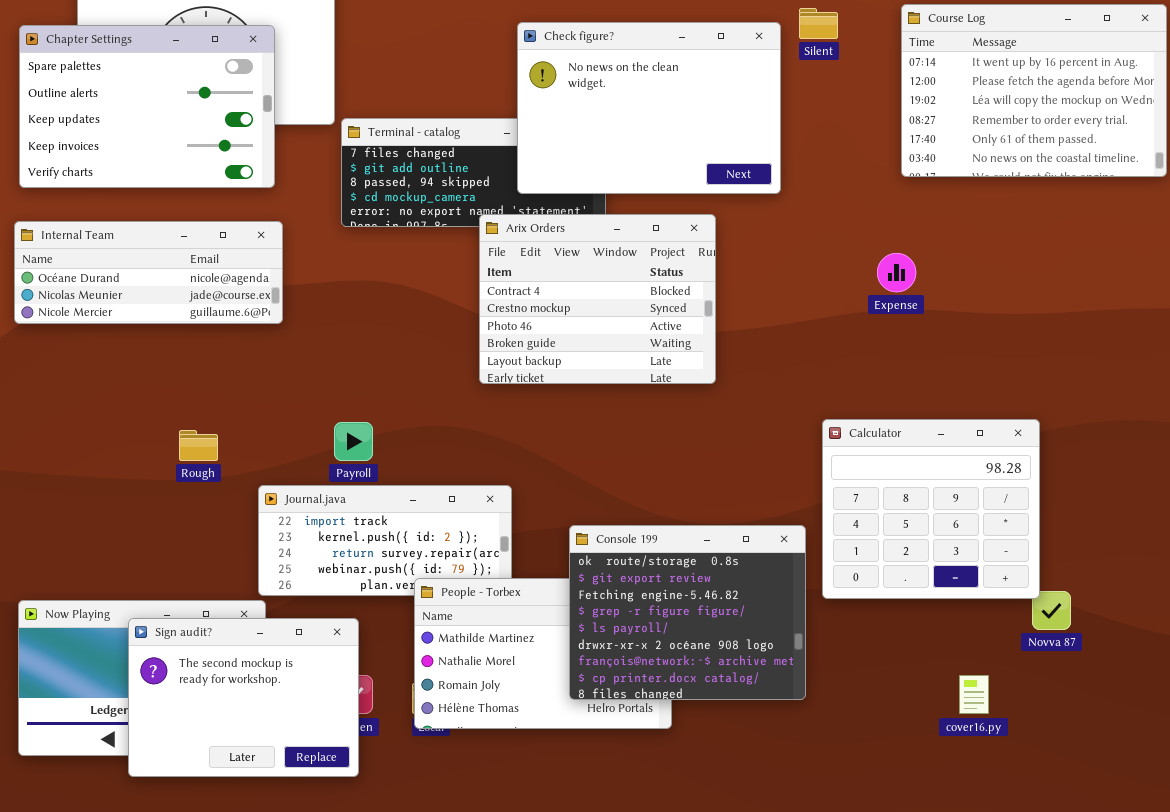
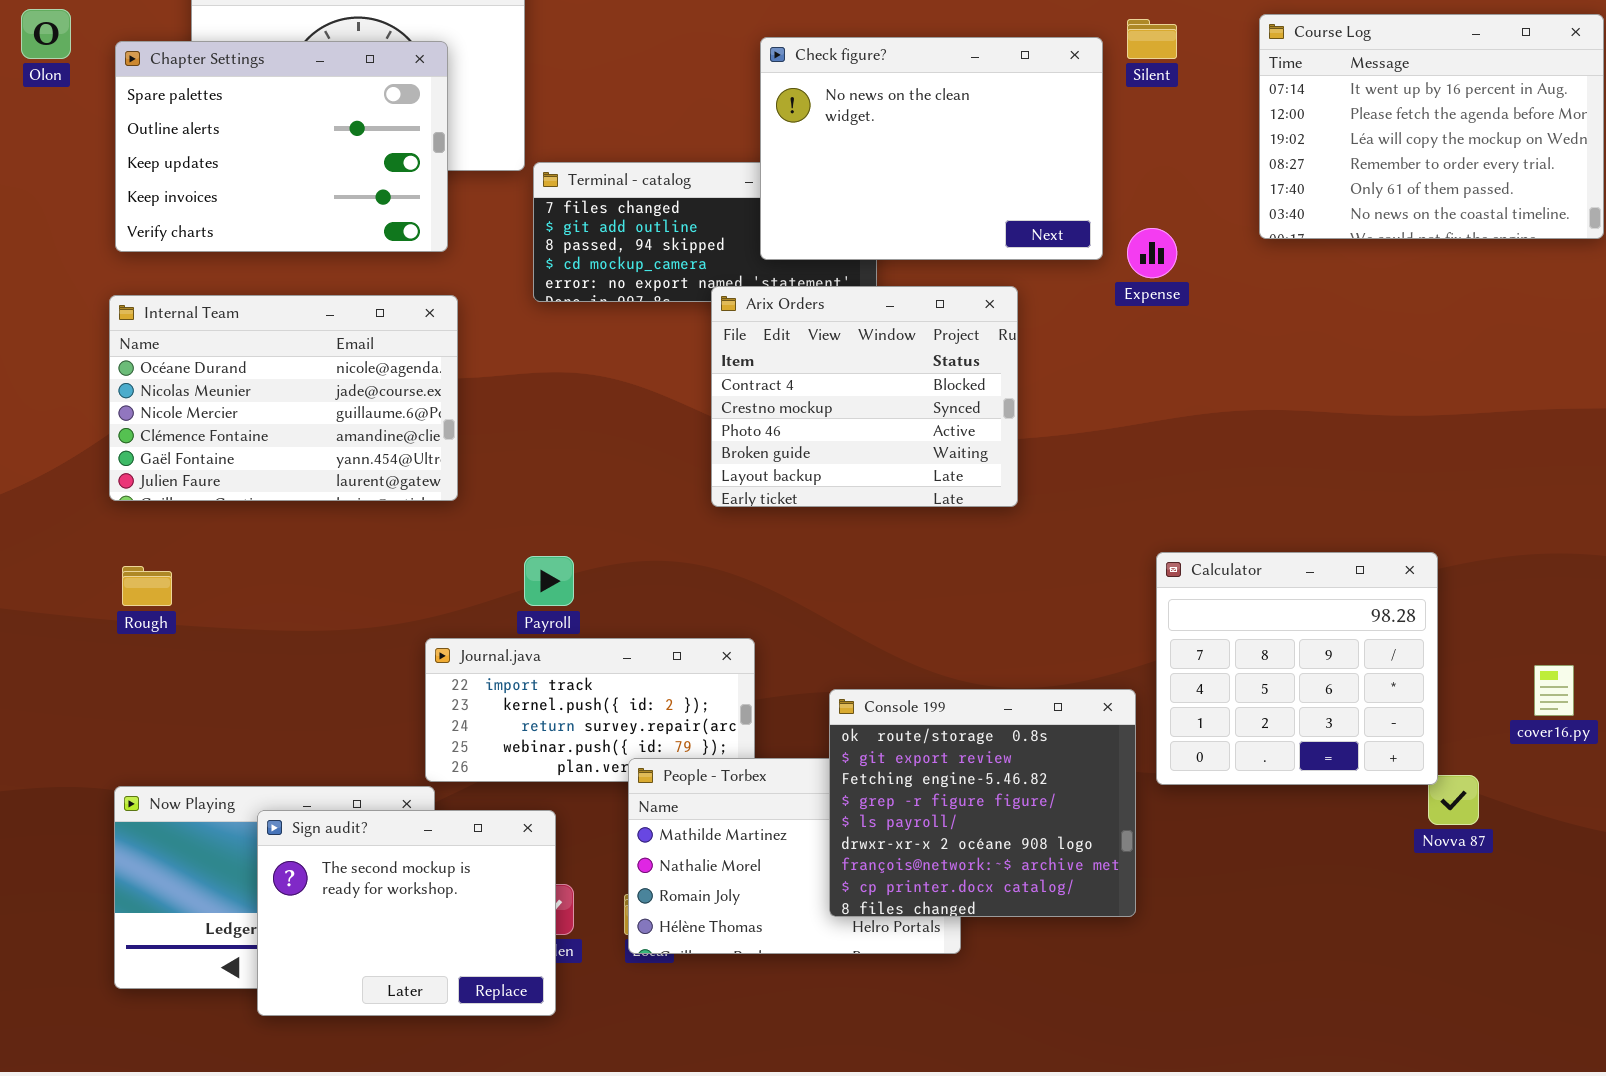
Internal Team: [14,221,283,324] -> [109,295,458,501], resized
Expense: [877,253,916,292] -> [1127,228,1177,278], moved
Rough: [179,430,218,461] -> [122,566,172,606], moved
cover16.py: [959,675,989,714] -> [1534,665,1574,716], moved

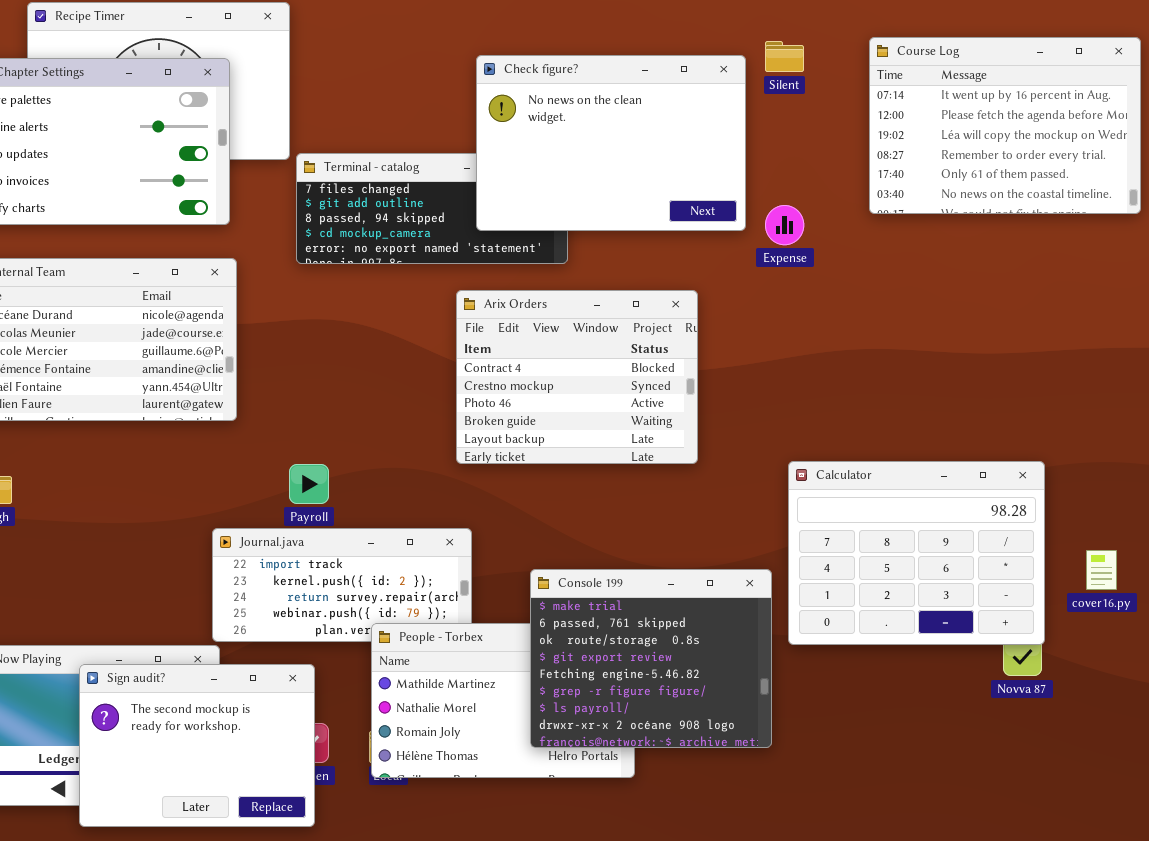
Arix Orders: [711,286,1018,507] -> [456,290,698,464], moved
Calculator: [1156,552,1438,785] -> [788,461,1045,645], resized
Console 199: [829,689,1136,917] -> [530,569,772,748], scrolled up 2 rows

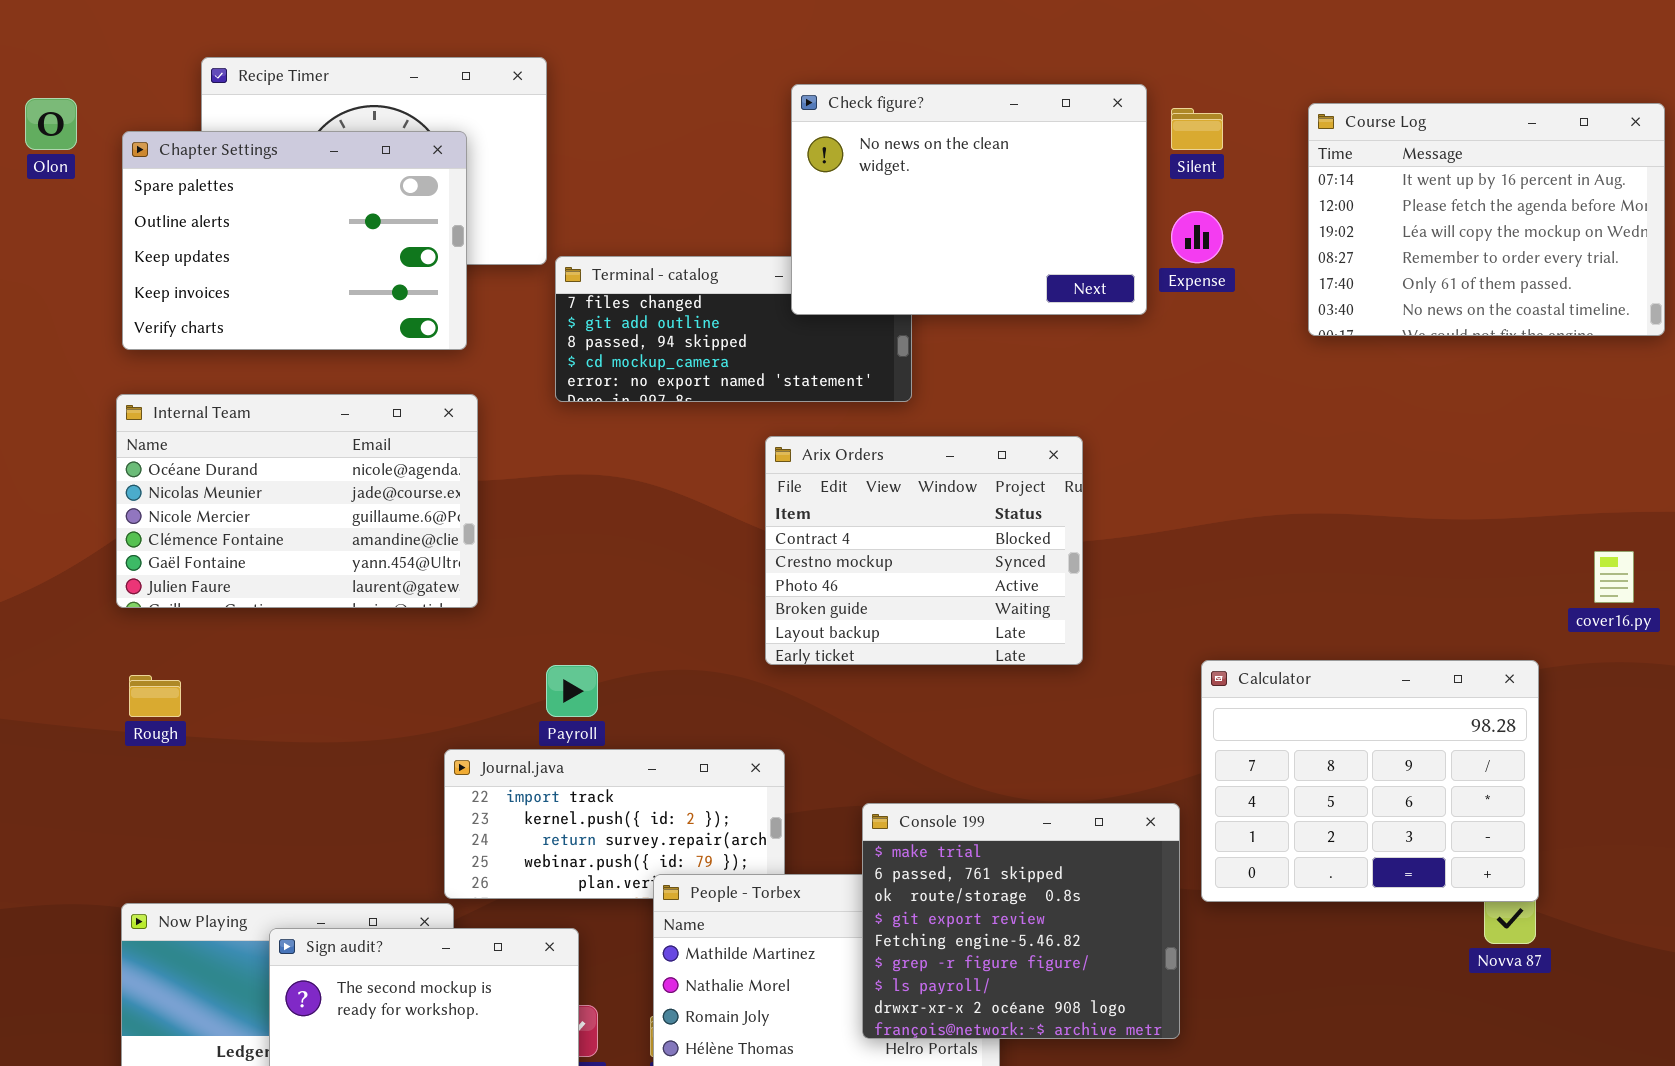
Check figure?: [476,55,746,231] -> [791,84,1147,315], moved
Expense: [765,205,804,245] -> [1171,211,1223,263], moved
cover16.py: [1086,550,1117,590] -> [1594,551,1634,603], moved

